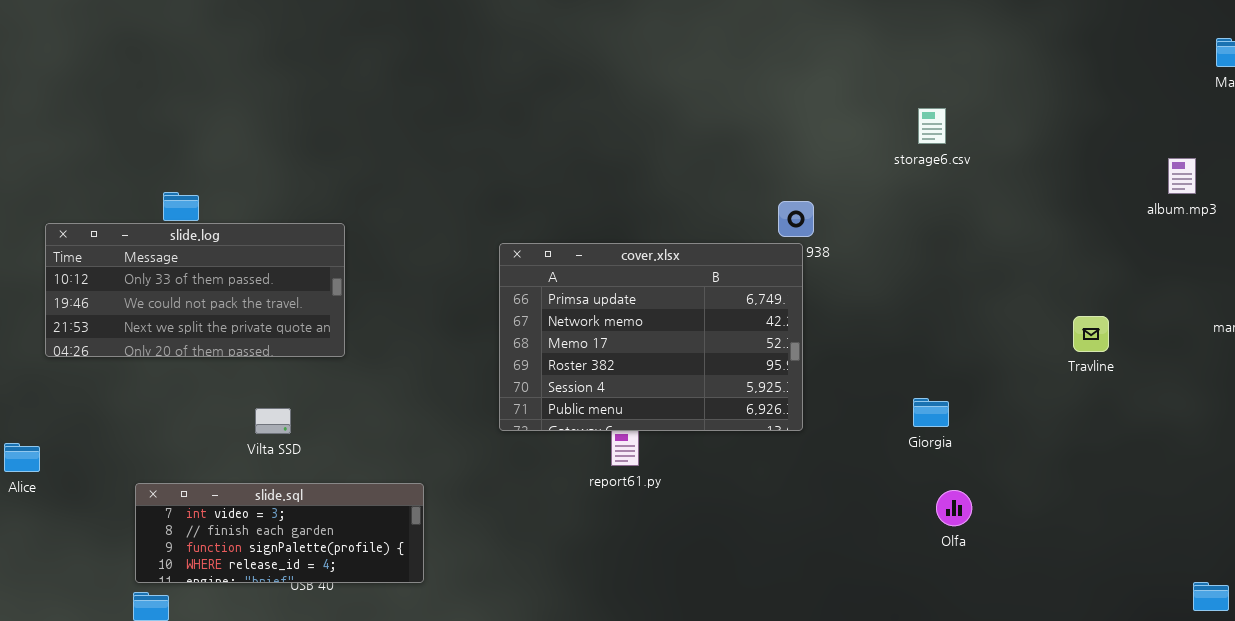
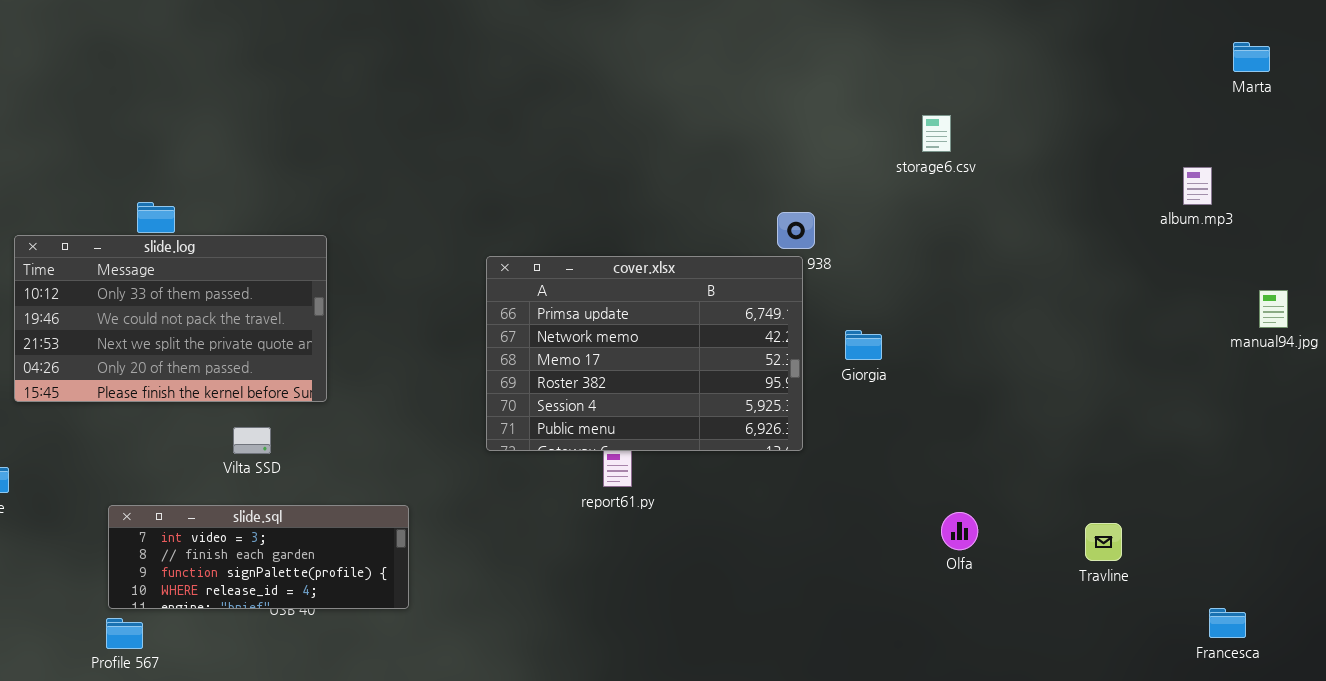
slide.log: [45,223,345,357] -> [14,235,327,402], resized
Travline: [1073,316,1109,352] -> [1085,523,1122,561], moved
Giorgia: [913,398,949,427] -> [845,330,882,360], moved

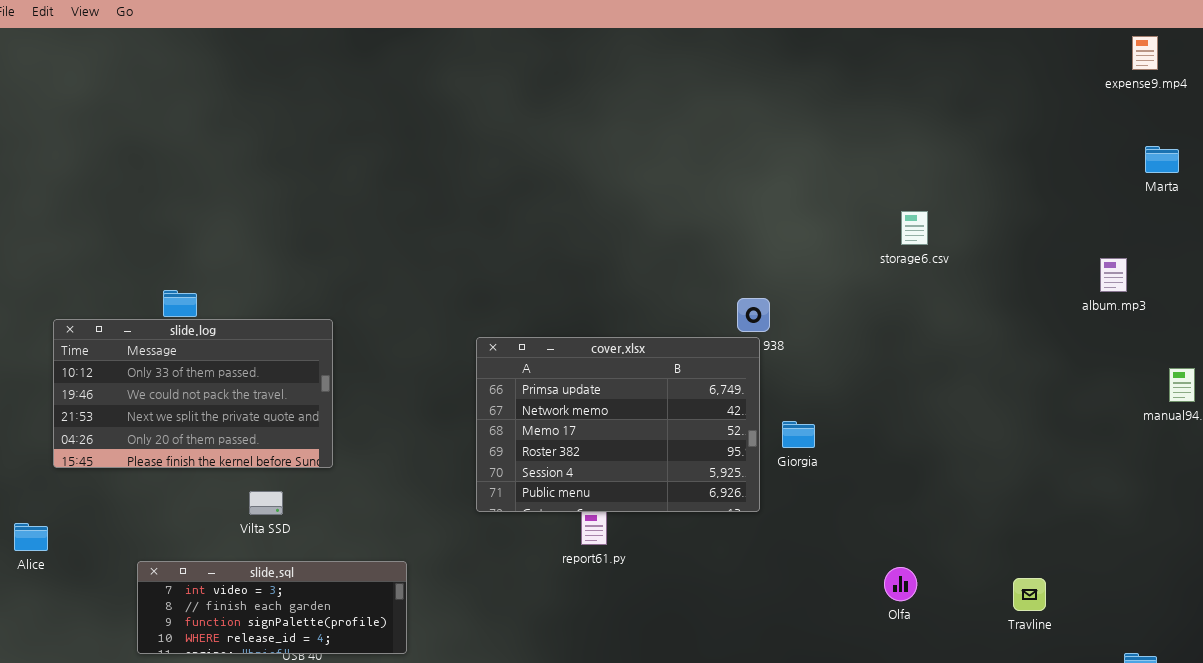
storage6.csv: [922,115,951,152] -> [901,211,928,245], moved
Giorgia: [845,330,882,360] -> [782,421,815,448], moved

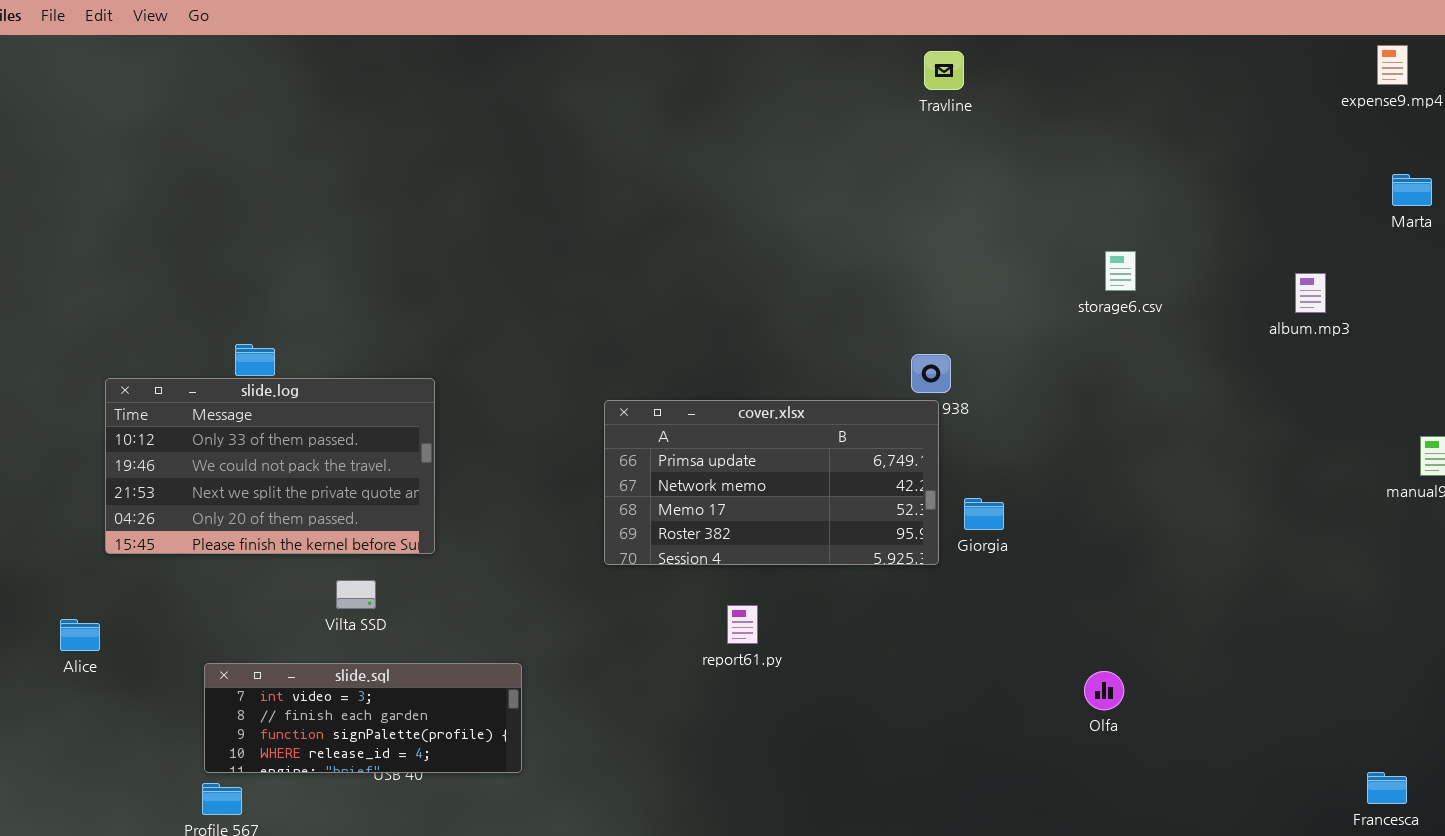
album.mp3: [1100,258,1127,292] -> [1295,273,1326,313], moved
cover.xlsx: [476,337,760,512] -> [604,400,939,565], resized
Travline: [1013,578,1046,611] -> [924,51,964,90], moved

